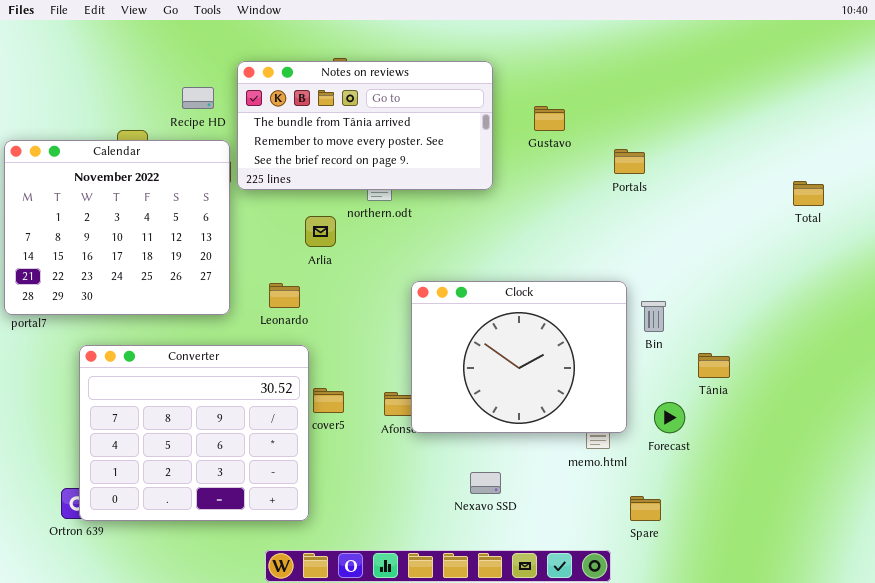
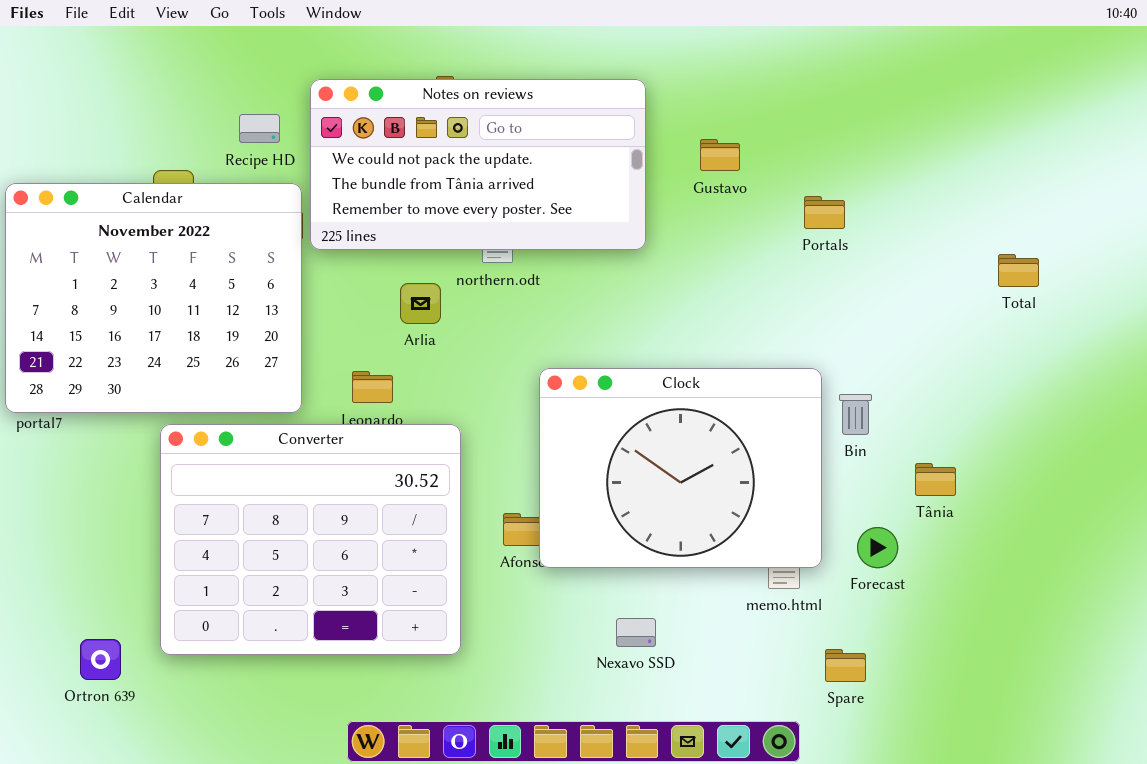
Notes on reviews: [237,61,493,190] -> [310,79,646,250], scrolled up 1 row
Total: [793,181,824,206] -> [998,254,1039,287], moved
Converter: [79,345,309,521] -> [160,424,461,655], moved

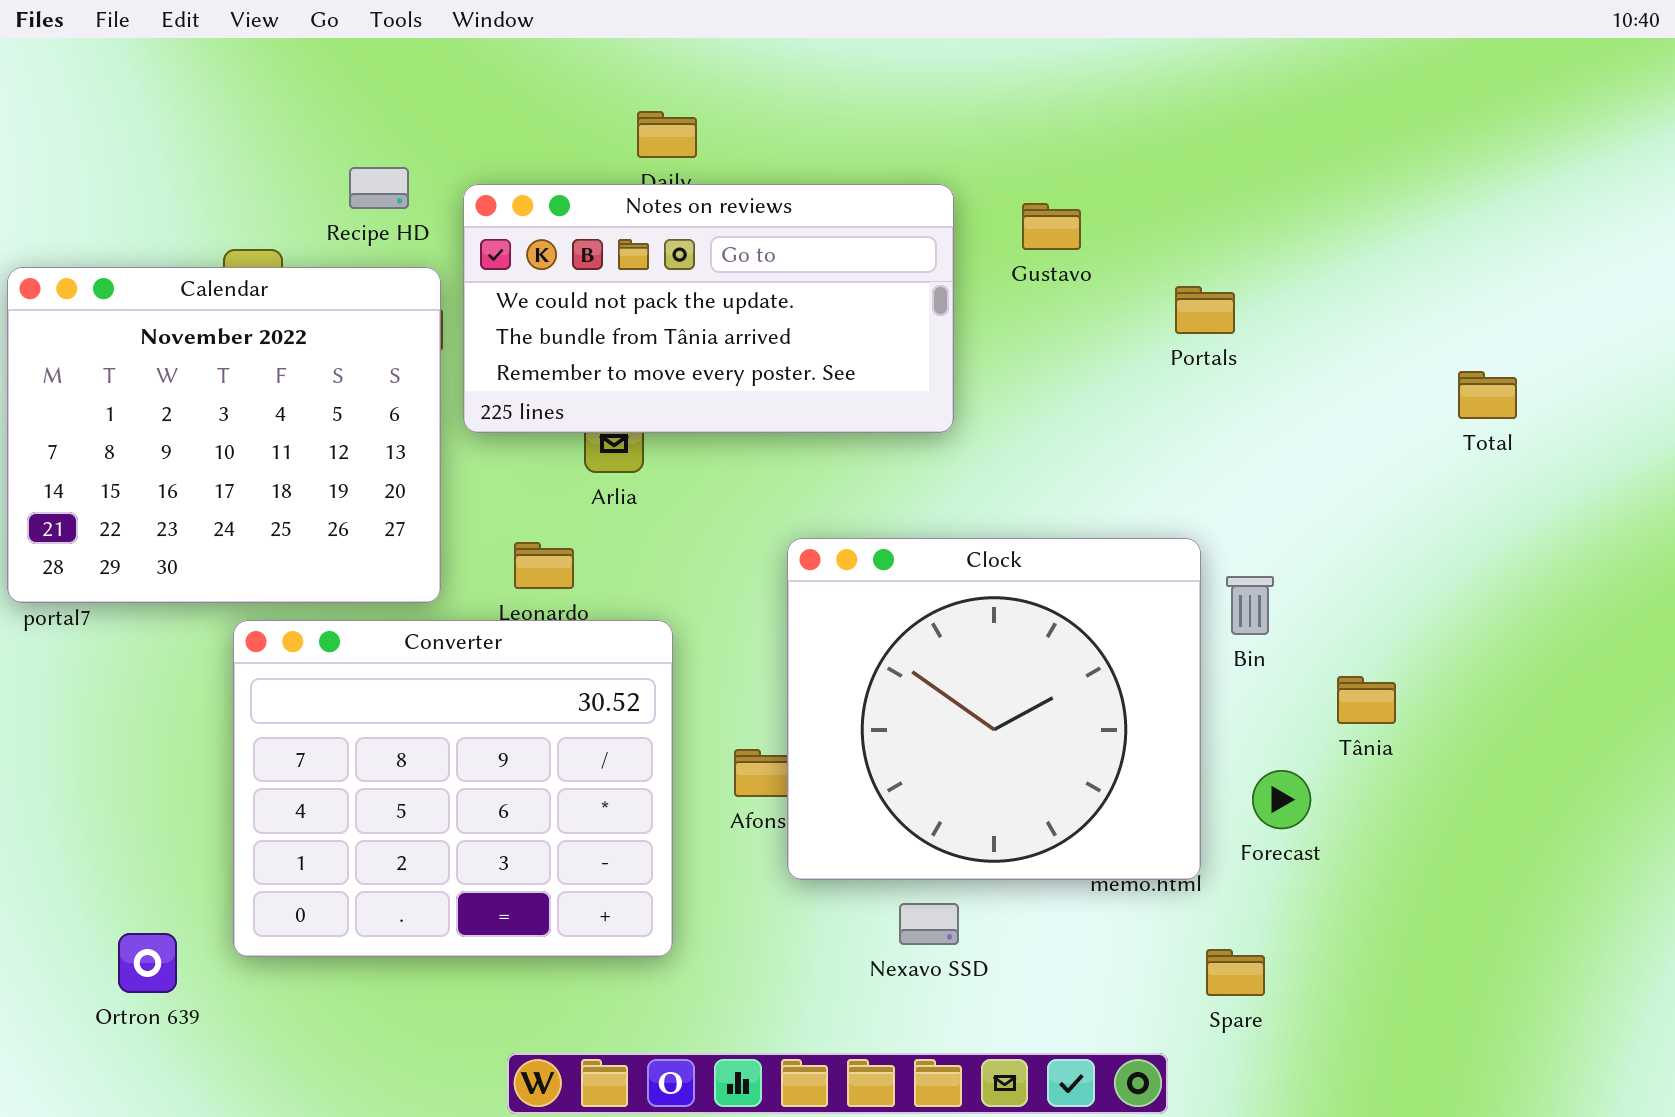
Notes on reviews: [310,79,646,250] -> [463,184,954,433], moved
Clock: [539,368,822,568] -> [787,538,1201,880], resized

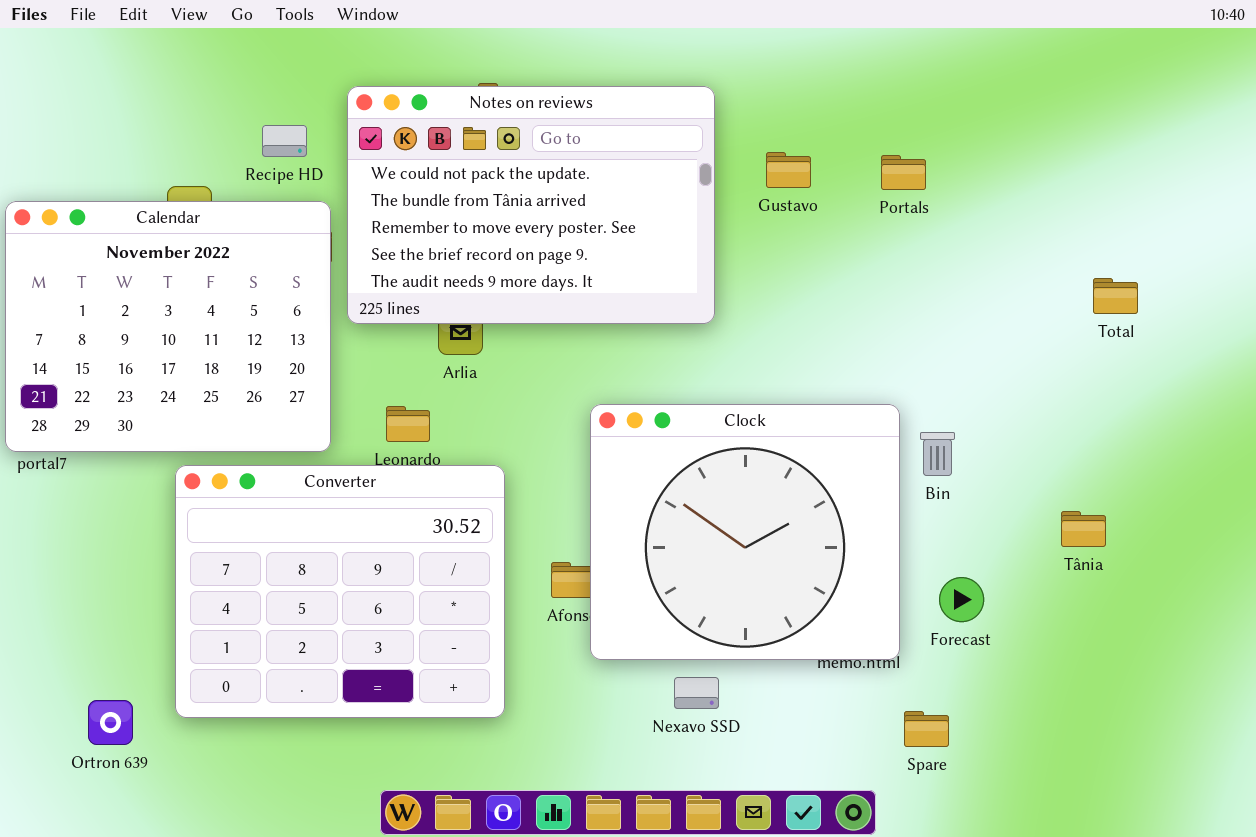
Notes on reviews: [463,184,954,433] -> [347,86,715,324], resized
Portals: [1175,286,1235,334] -> [881,155,926,190], moved
Tânia: [1337,676,1396,724] -> [1061,511,1106,547], moved

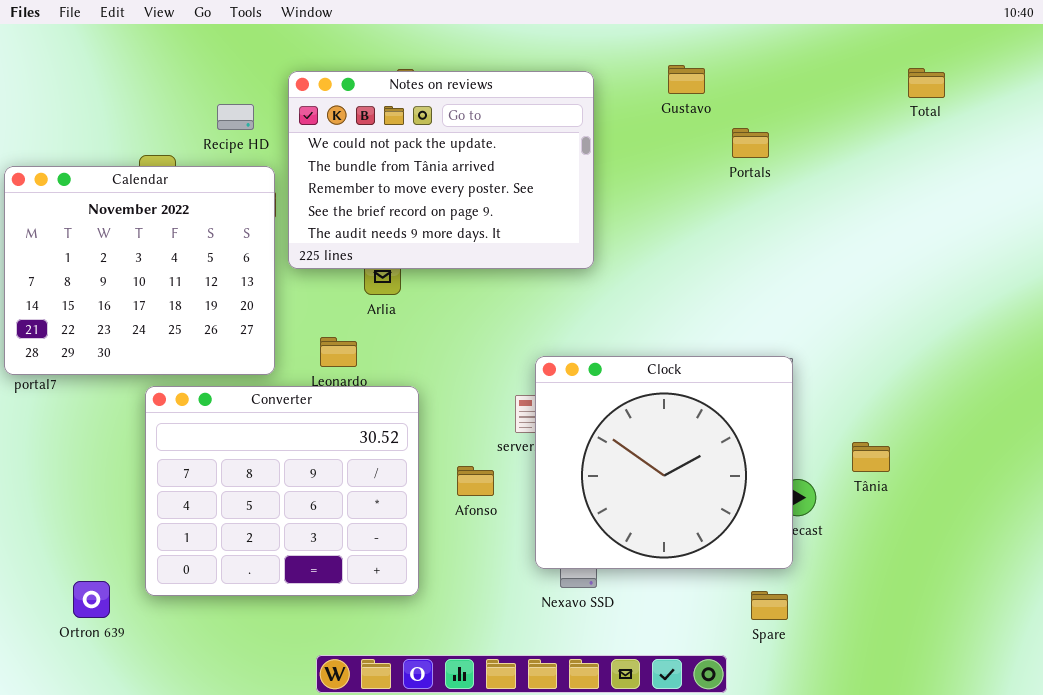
Gustavo: [766,152,811,188] -> [668,65,705,94], moved
Total: [1093,278,1138,314] -> [908,68,945,98], moved
Clock: [590,404,900,660] -> [535,356,793,569], moved
Tânia: [1061,511,1106,547] -> [852,442,890,472], moved

